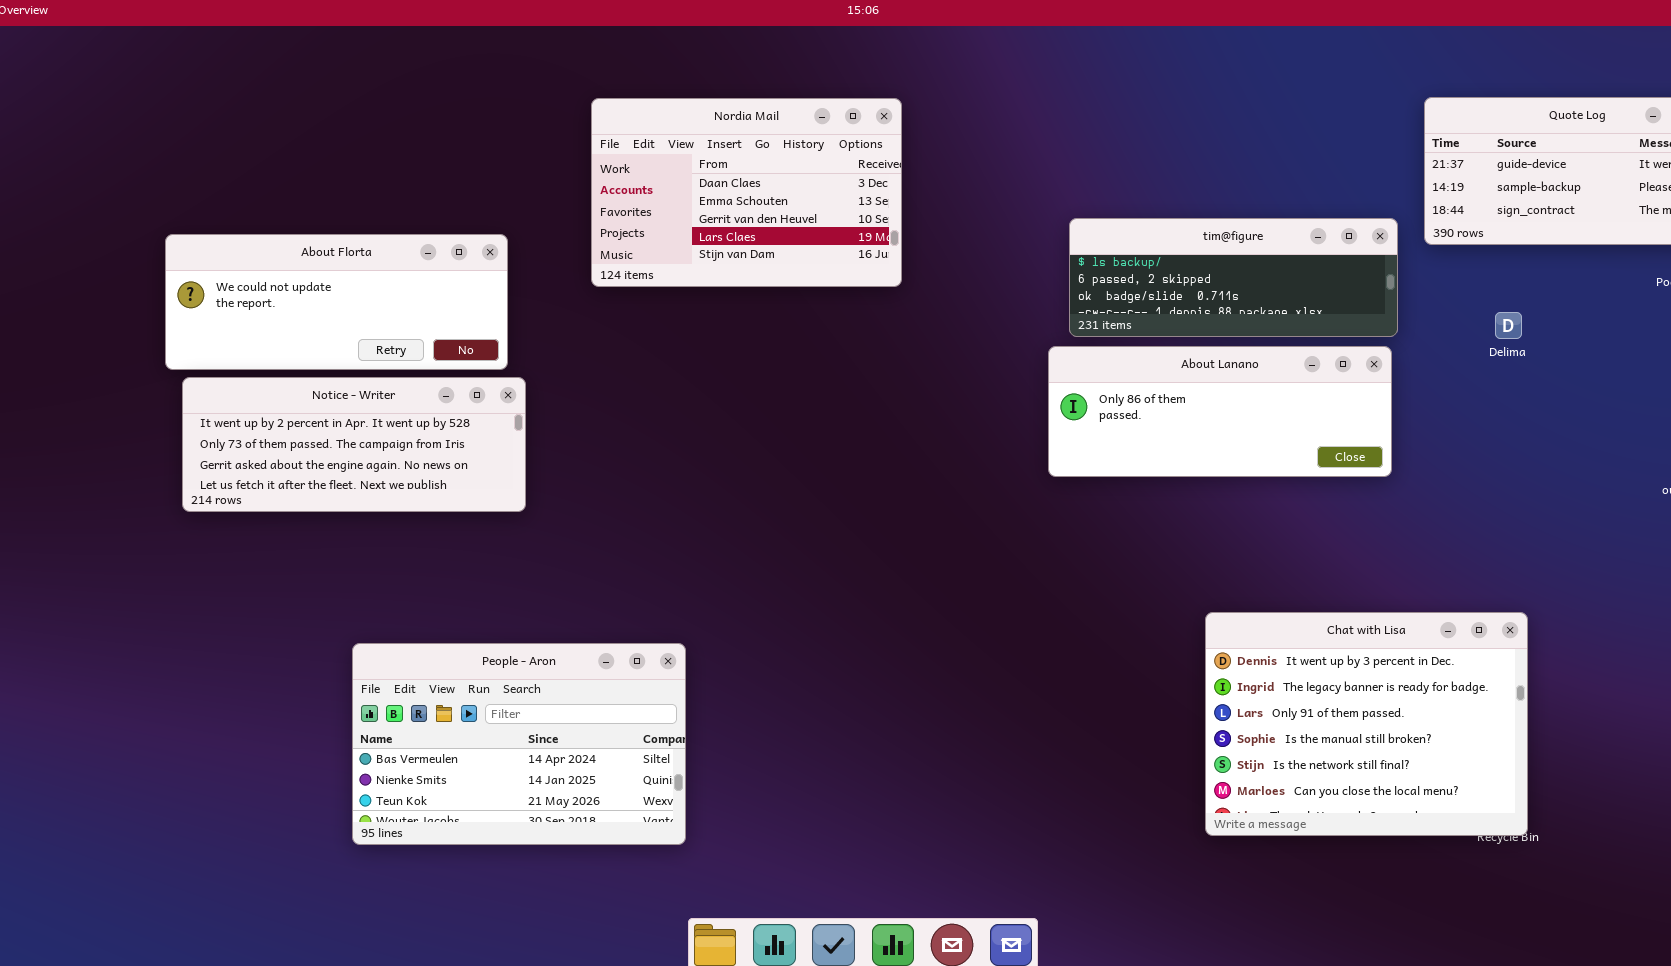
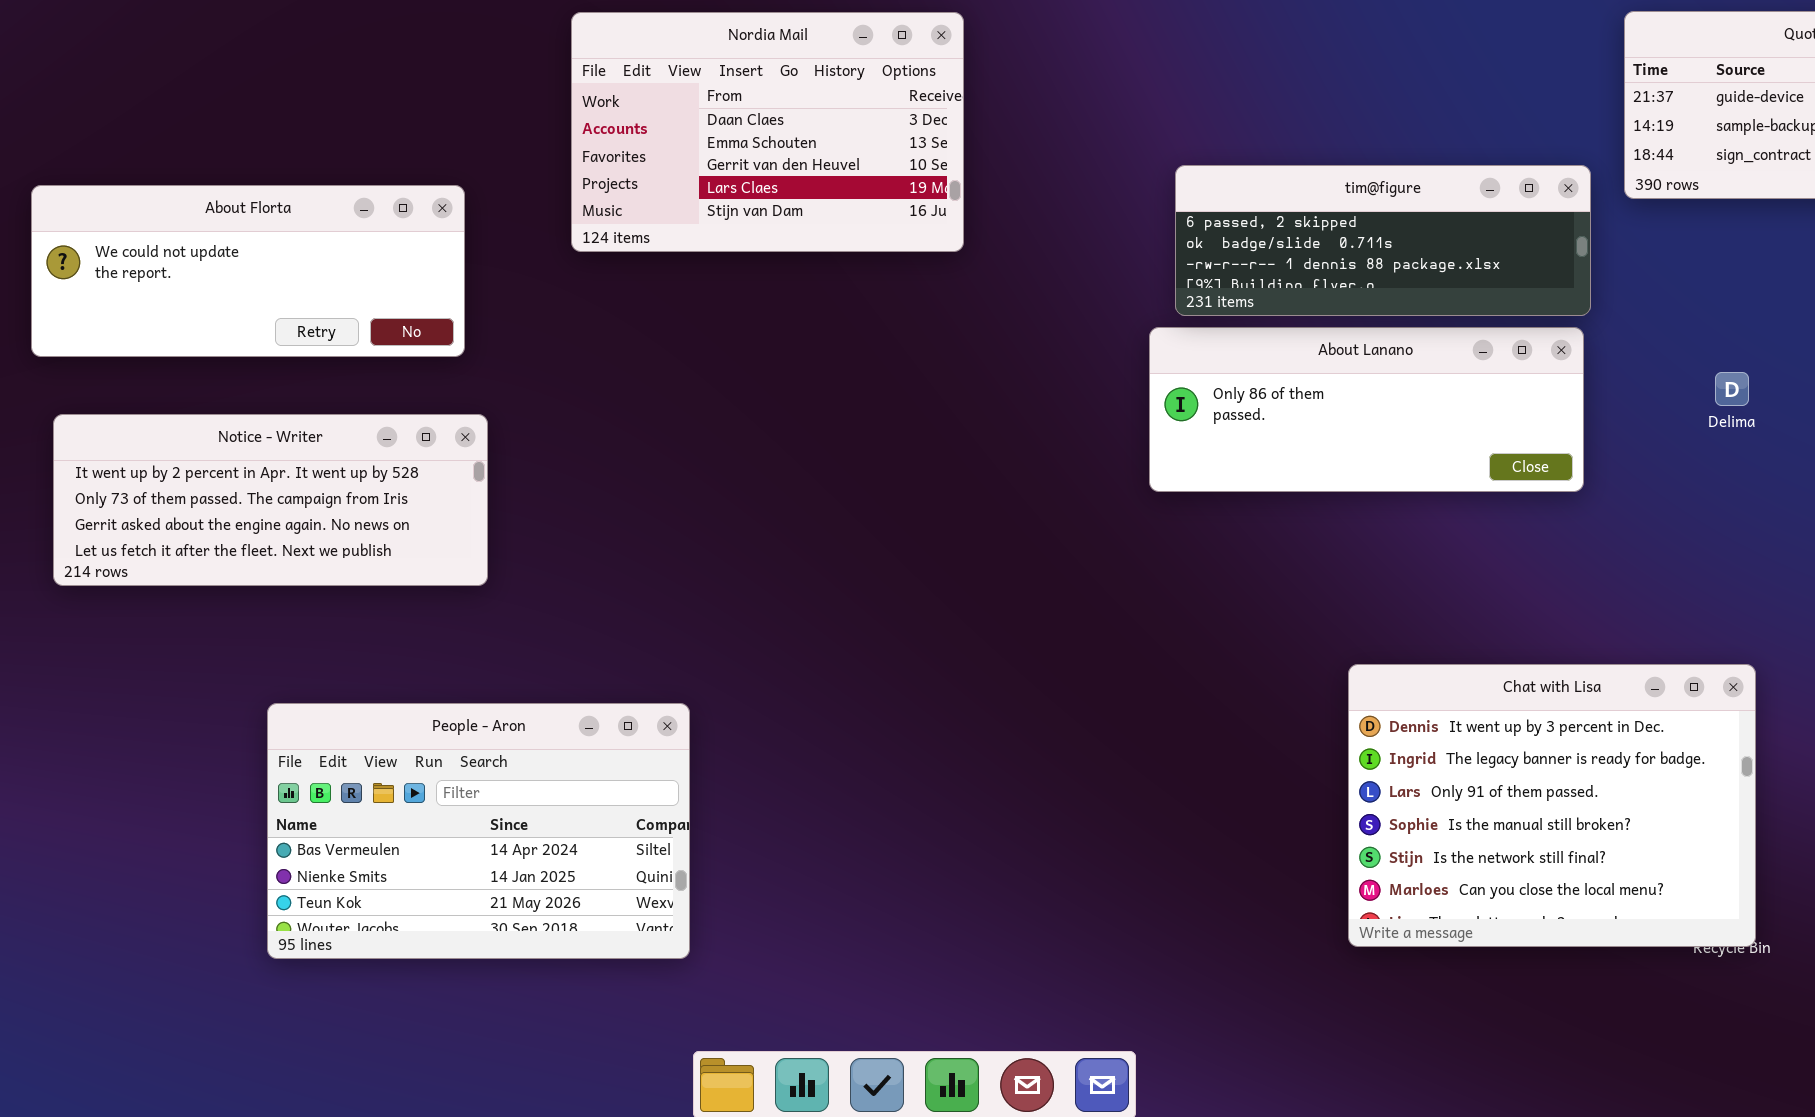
tim@figure: [1069,218,1398,337] -> [1175,165,1591,316], scrolled down 1 row
Delima: [1495,312,1522,339] -> [1715,372,1749,406], moved
Notice - Writer: [182,377,526,512] -> [53,414,488,586], moved

